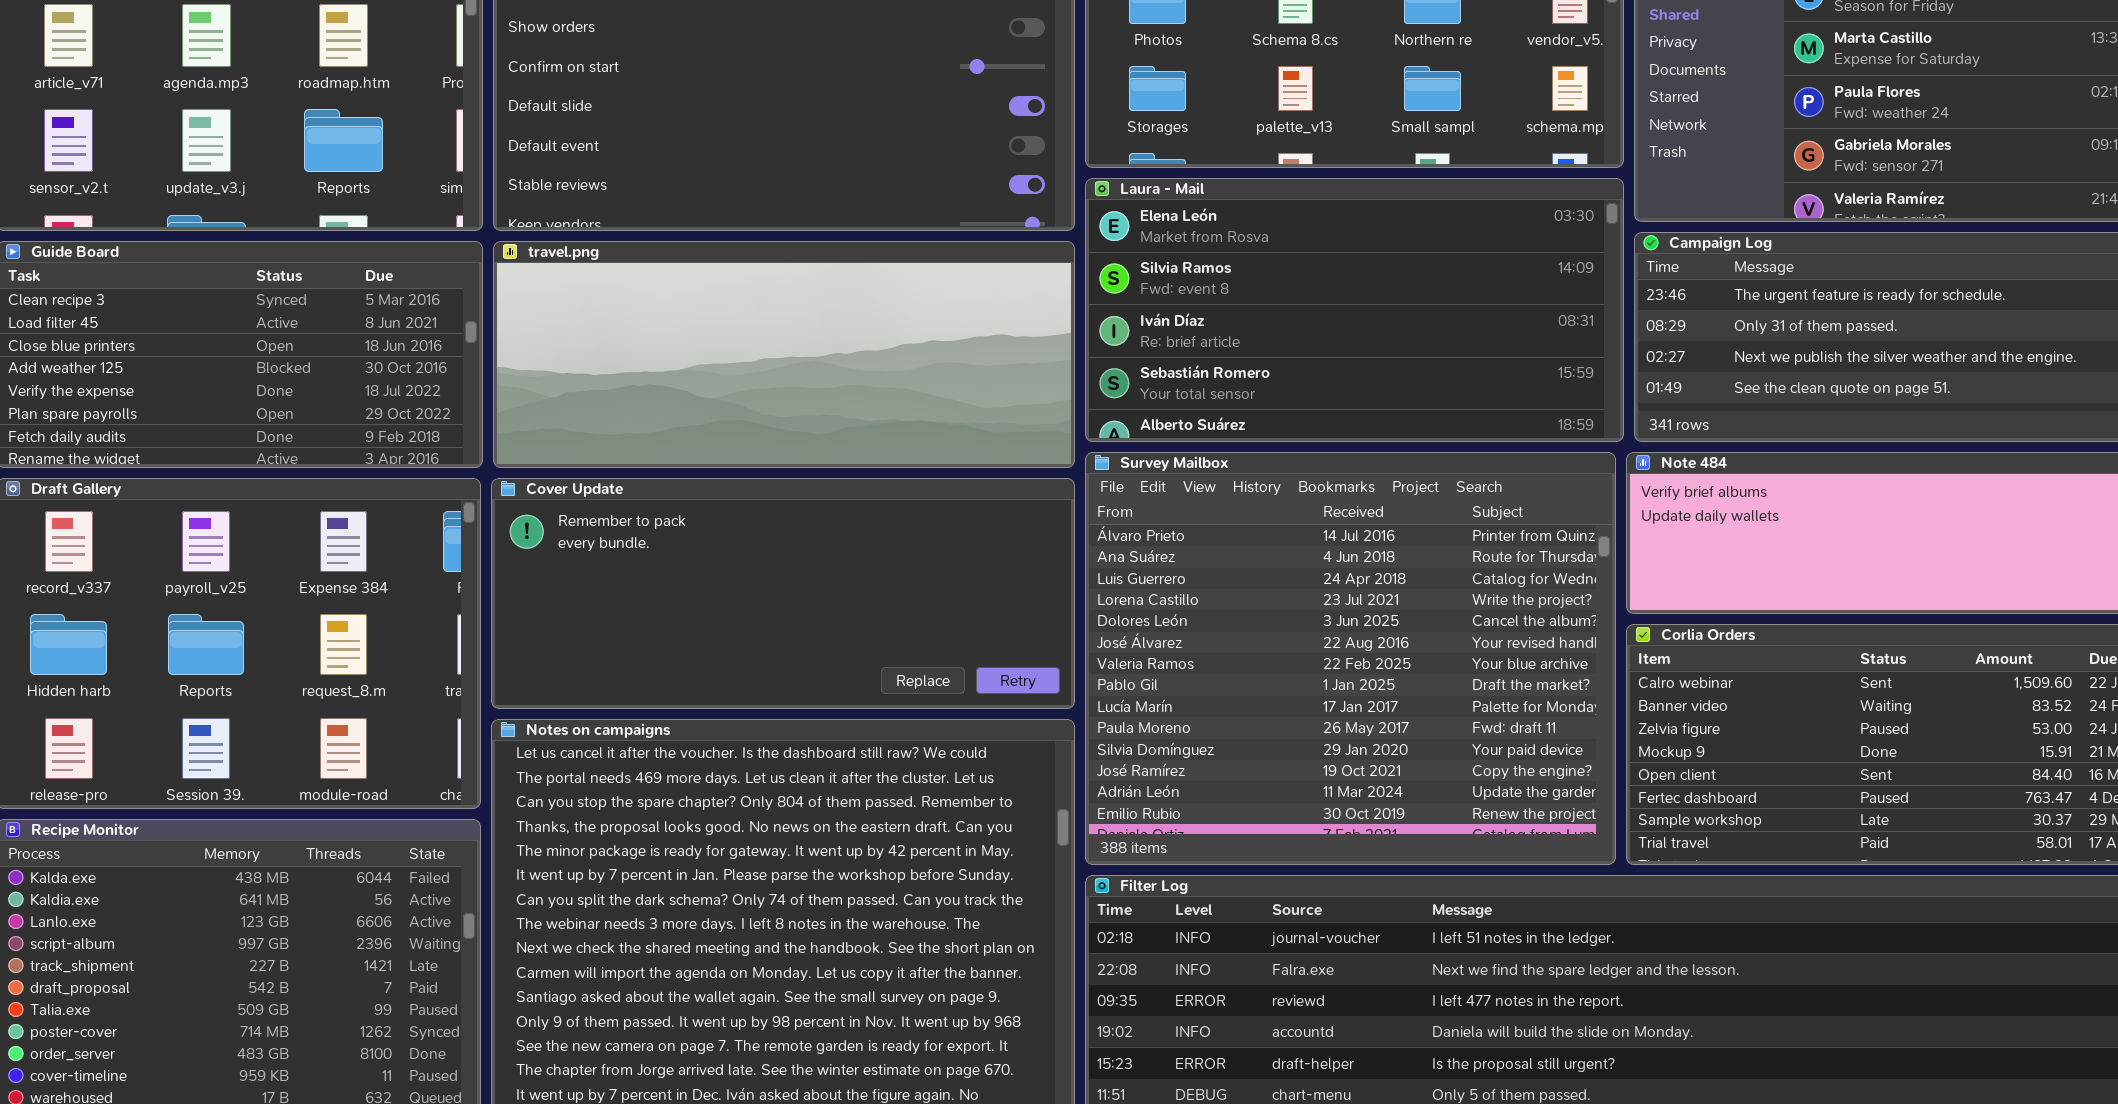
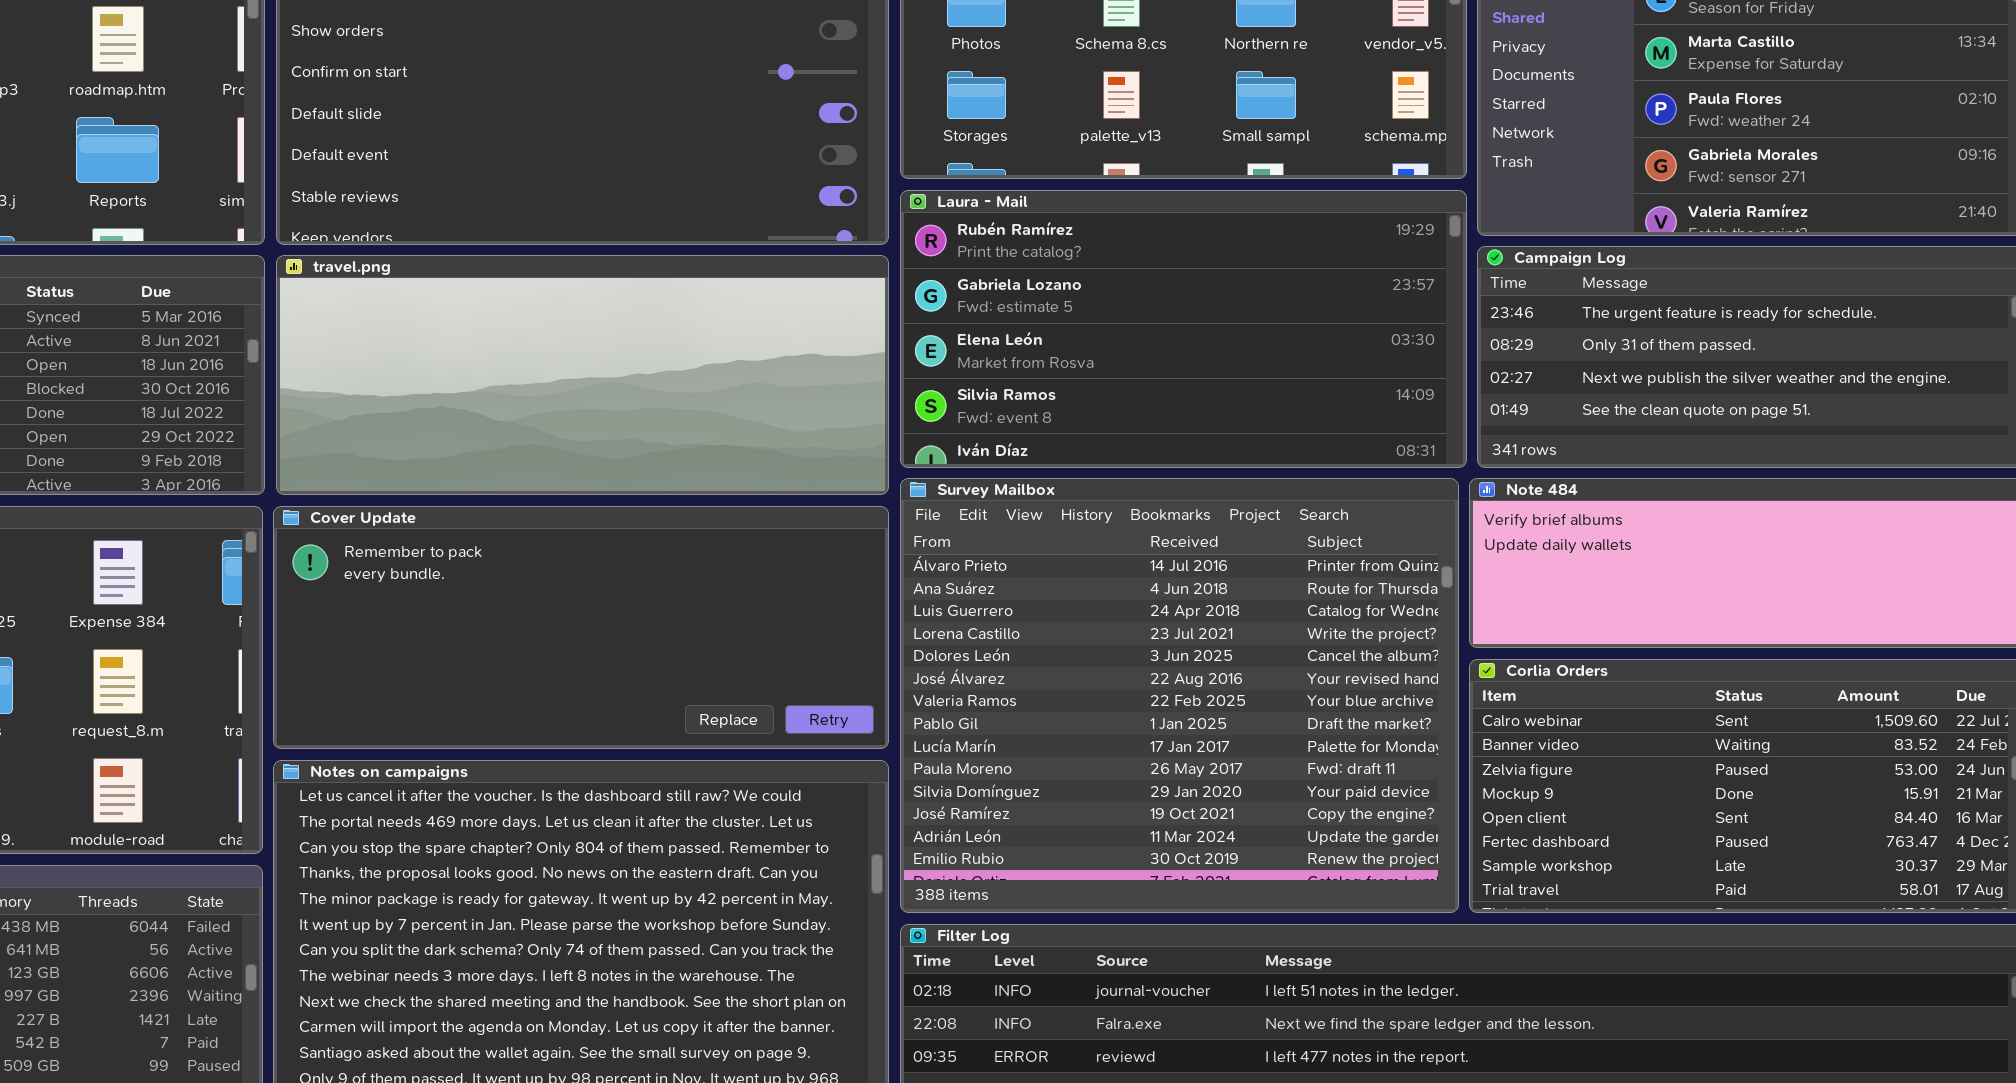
Laura - Mail: [1085,178,1624,442] -> [900,190,1467,468], scrolled up 2 rows

